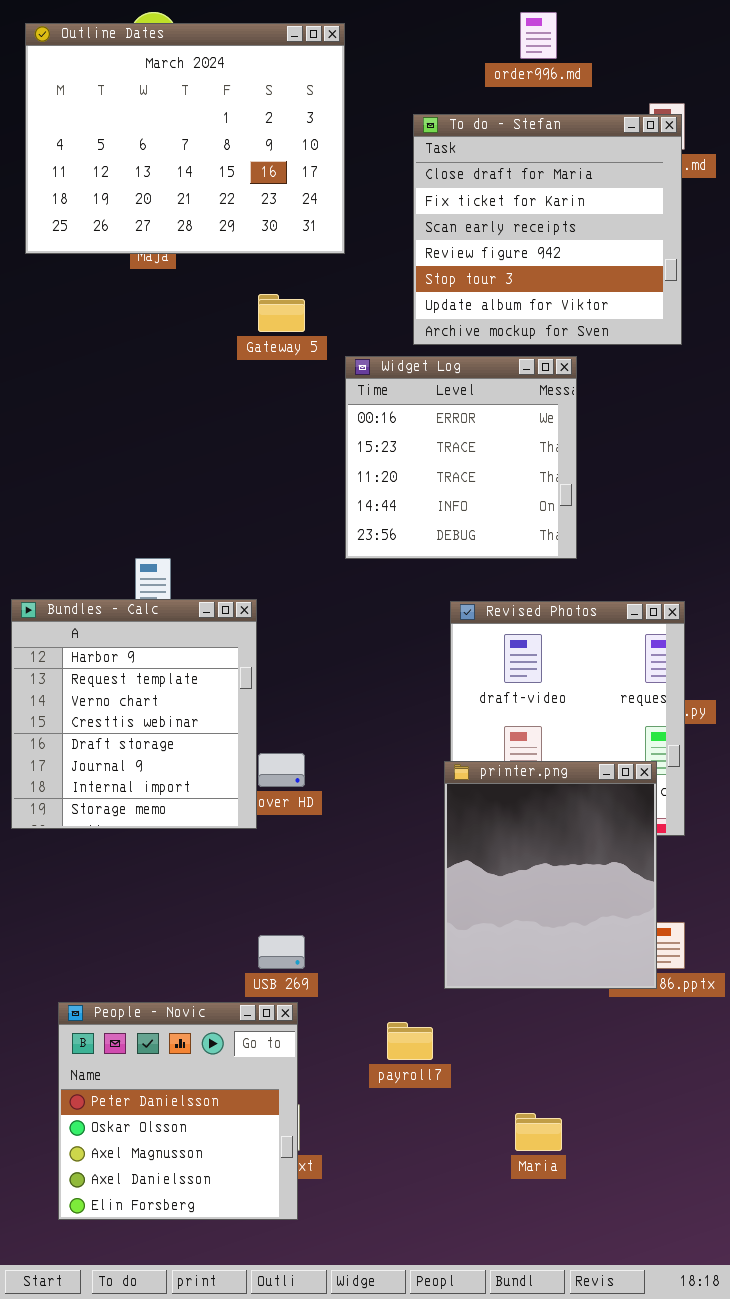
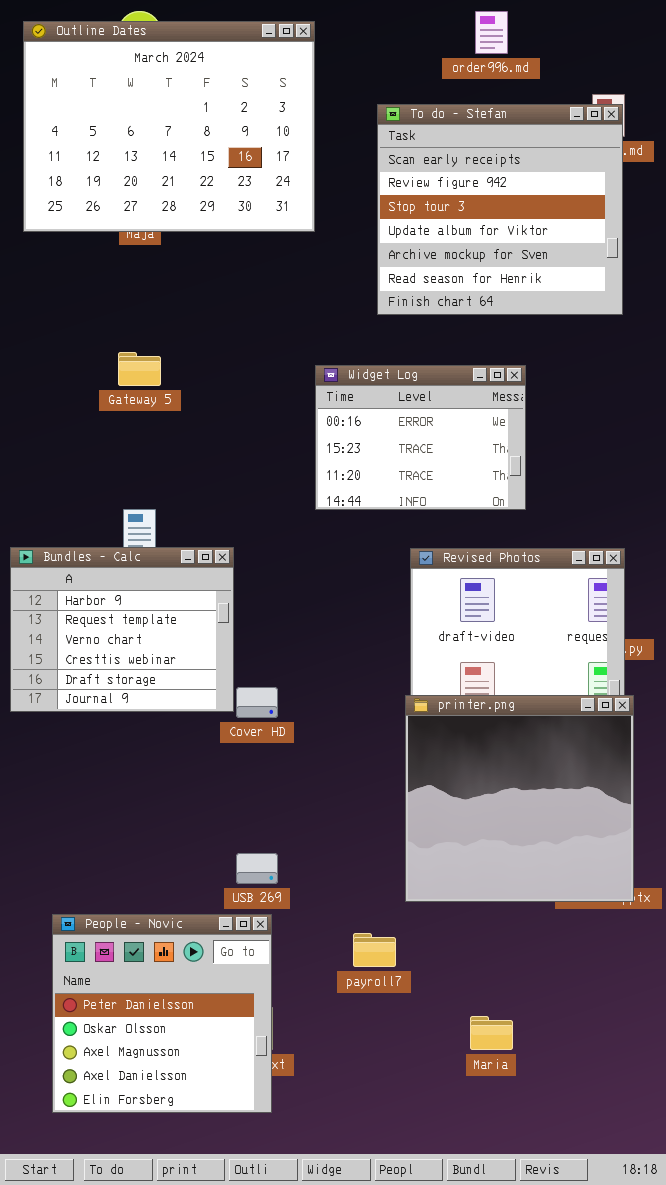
To do - Stefan: [413,114,682,345] -> [377,104,623,315], scrolled down 2 rows
Gateway 5: [258,294,305,332] -> [118,352,161,386], moved
Widget Log: [345,356,577,559] -> [315,365,526,510], resized
Bundles - Calc: [11,599,257,829] -> [10,547,234,712], resized
printer.png: [444,761,657,989] -> [405,695,634,902], resized

